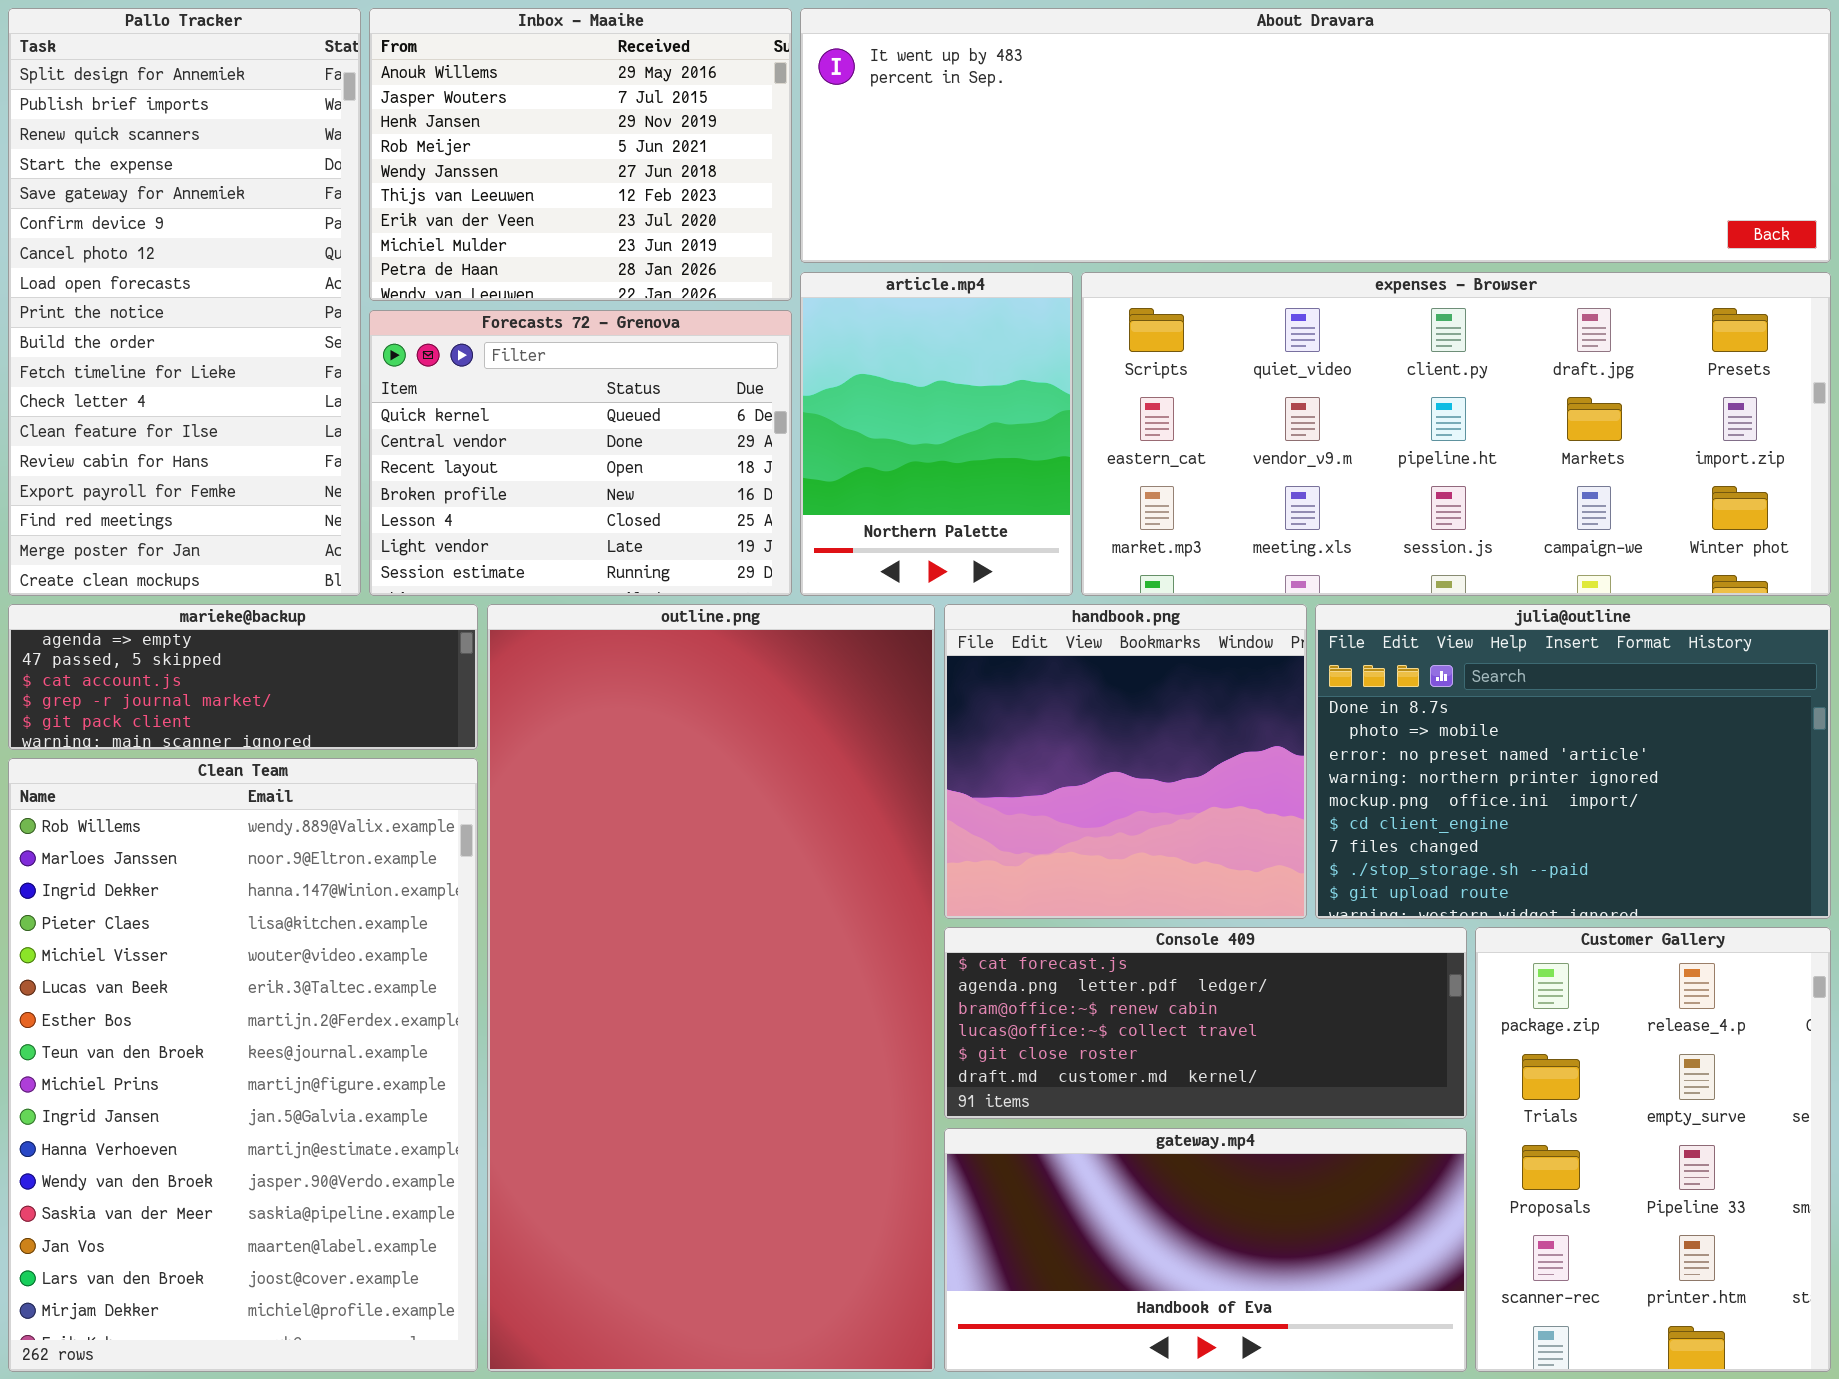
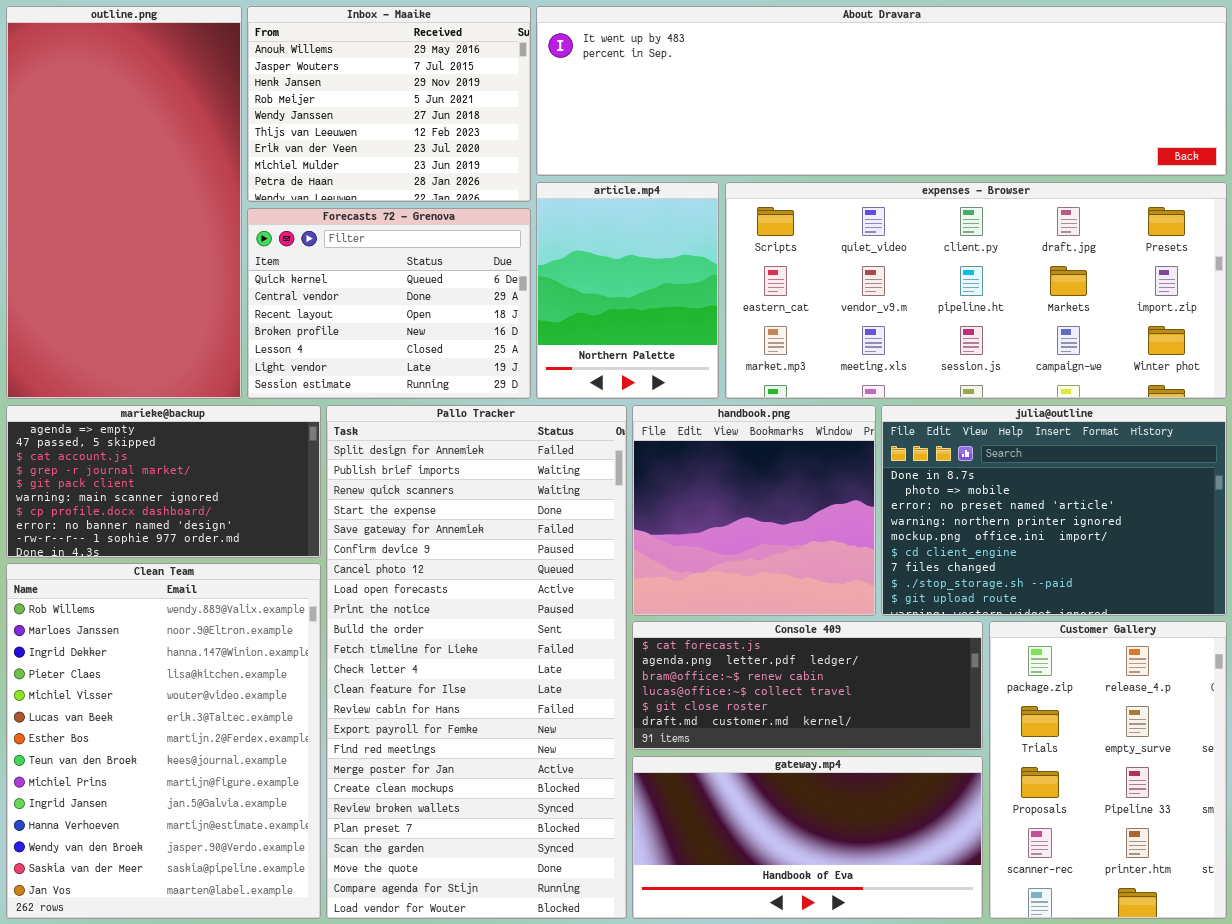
Pallo Tracker: [8,8,361,596] -> [326,405,627,919], moved, resized
marieke@backup: [8,604,478,750] -> [6,405,321,558], resized
outline.png: [487,604,935,1372] -> [6,6,242,399], moved, resized
Clean Team: [8,758,478,1372] -> [6,563,321,919], resized

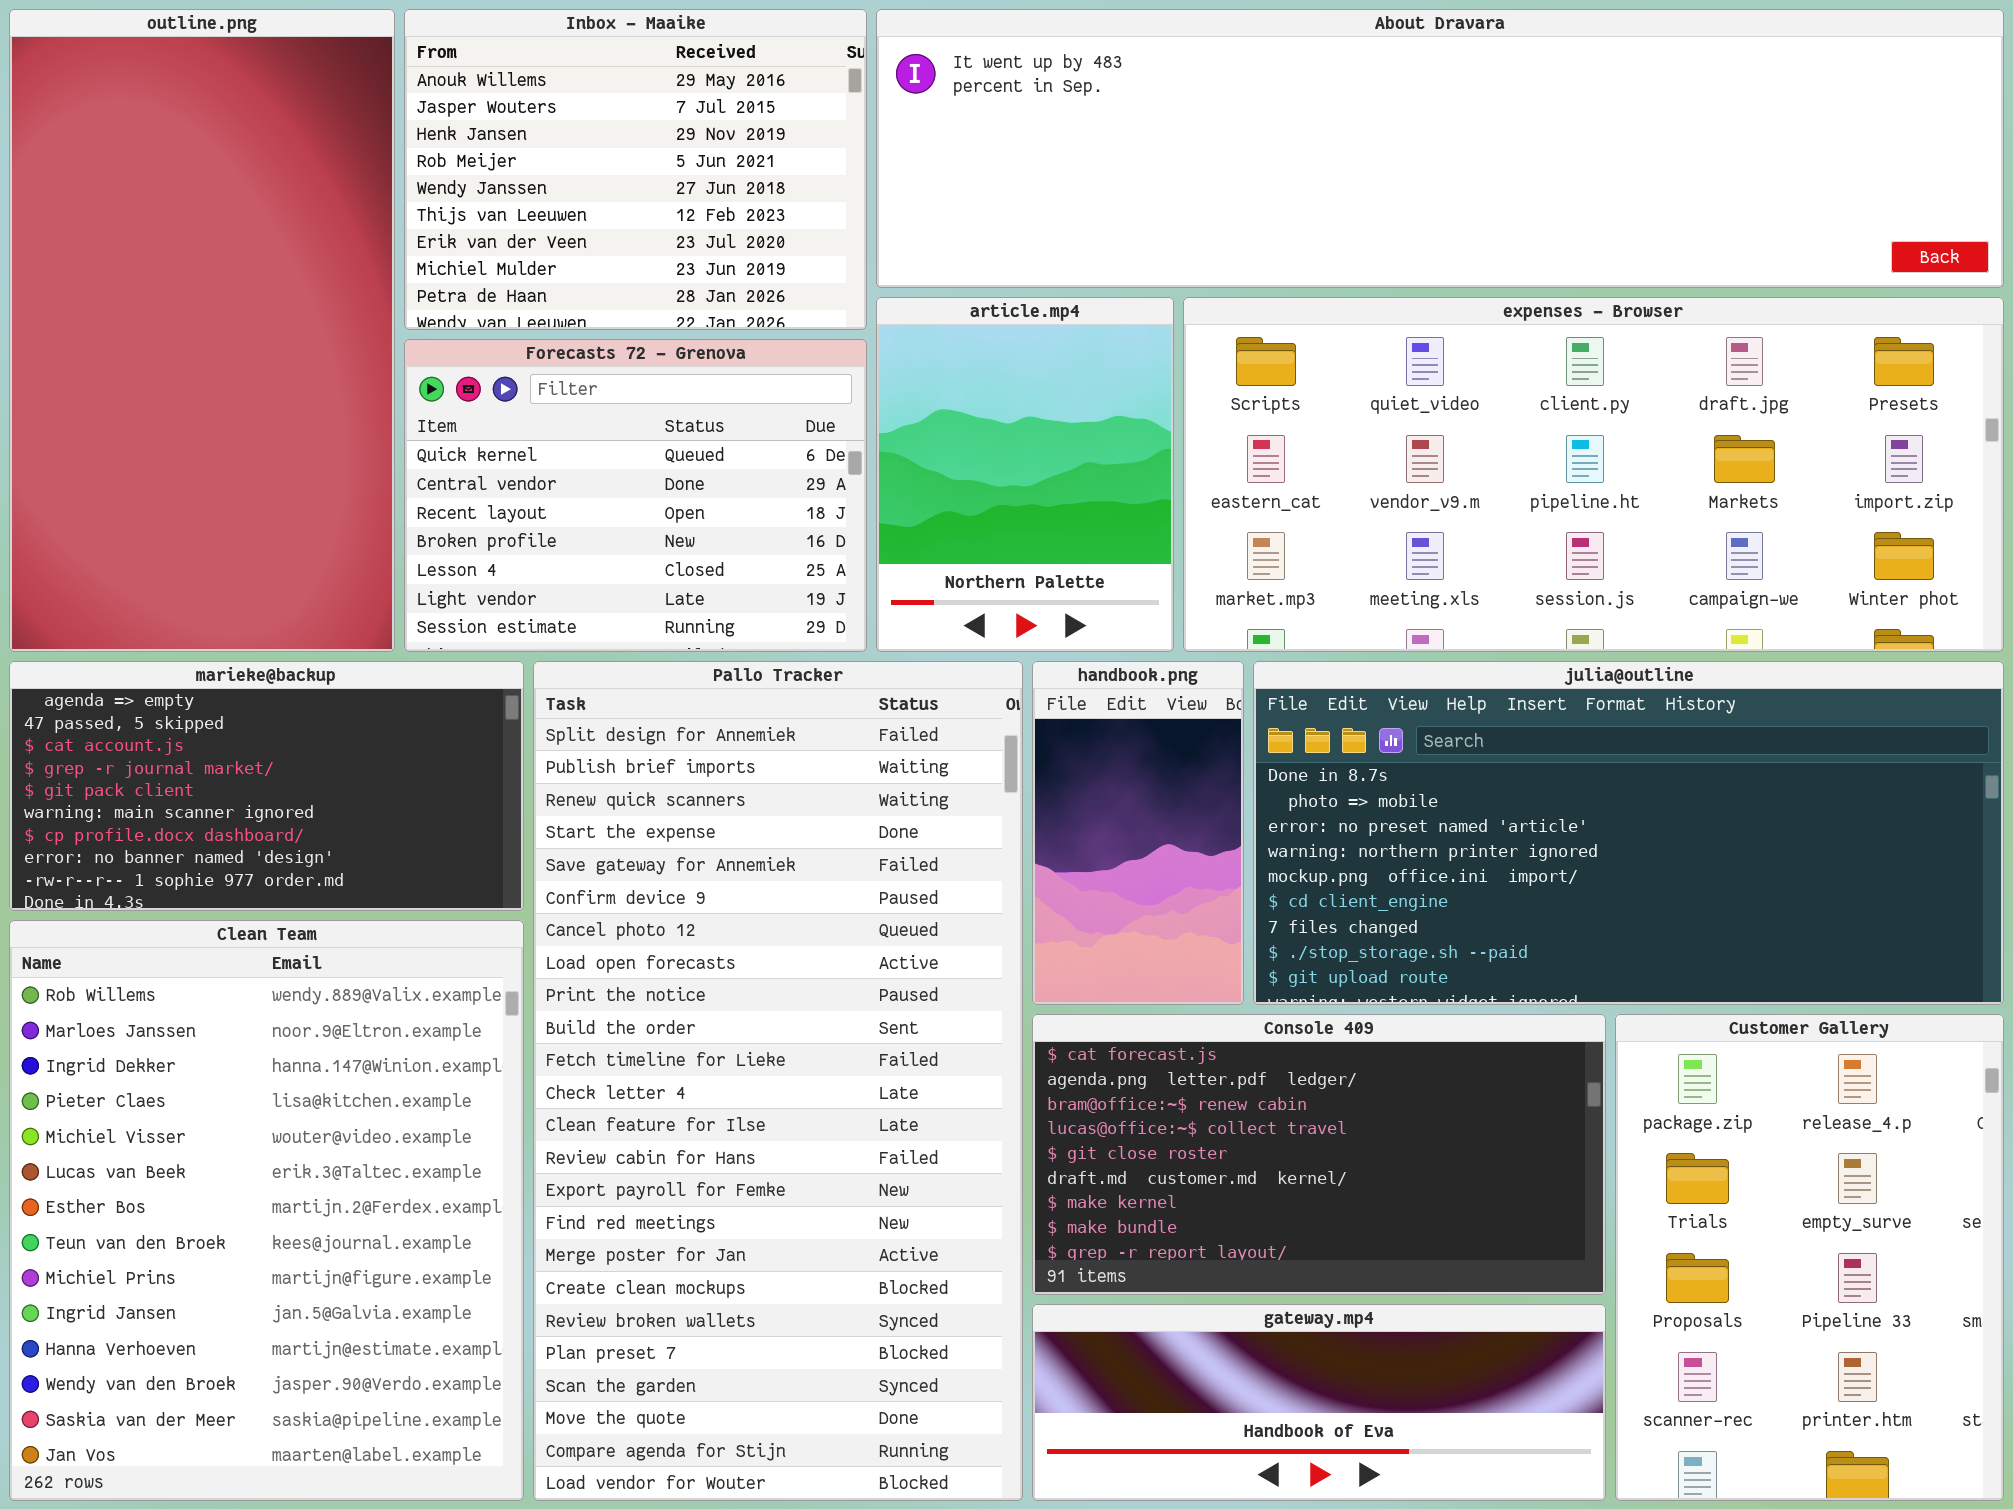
handbook.png: [632,405,876,616] -> [1032,661,1244,1005], resized
julia@outline: [881,405,1227,616] -> [1253,661,2004,1005], resized
Console 409: [632,621,983,750] -> [1032,1014,1606,1295], resized
gateway.mp4: [632,756,983,919] -> [1032,1304,1606,1501], resized

